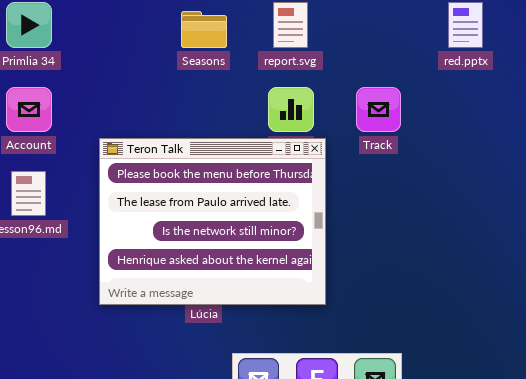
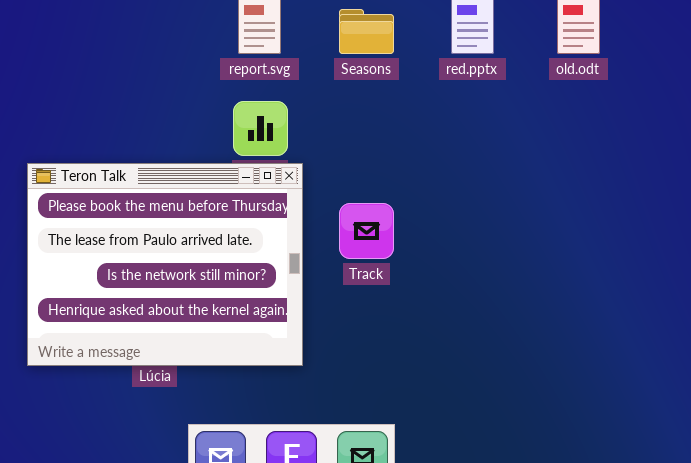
Seasons: [181,11,227,48] -> [339,9,394,54], moved
Track: [356,87,401,132] -> [339,203,394,259], moved

